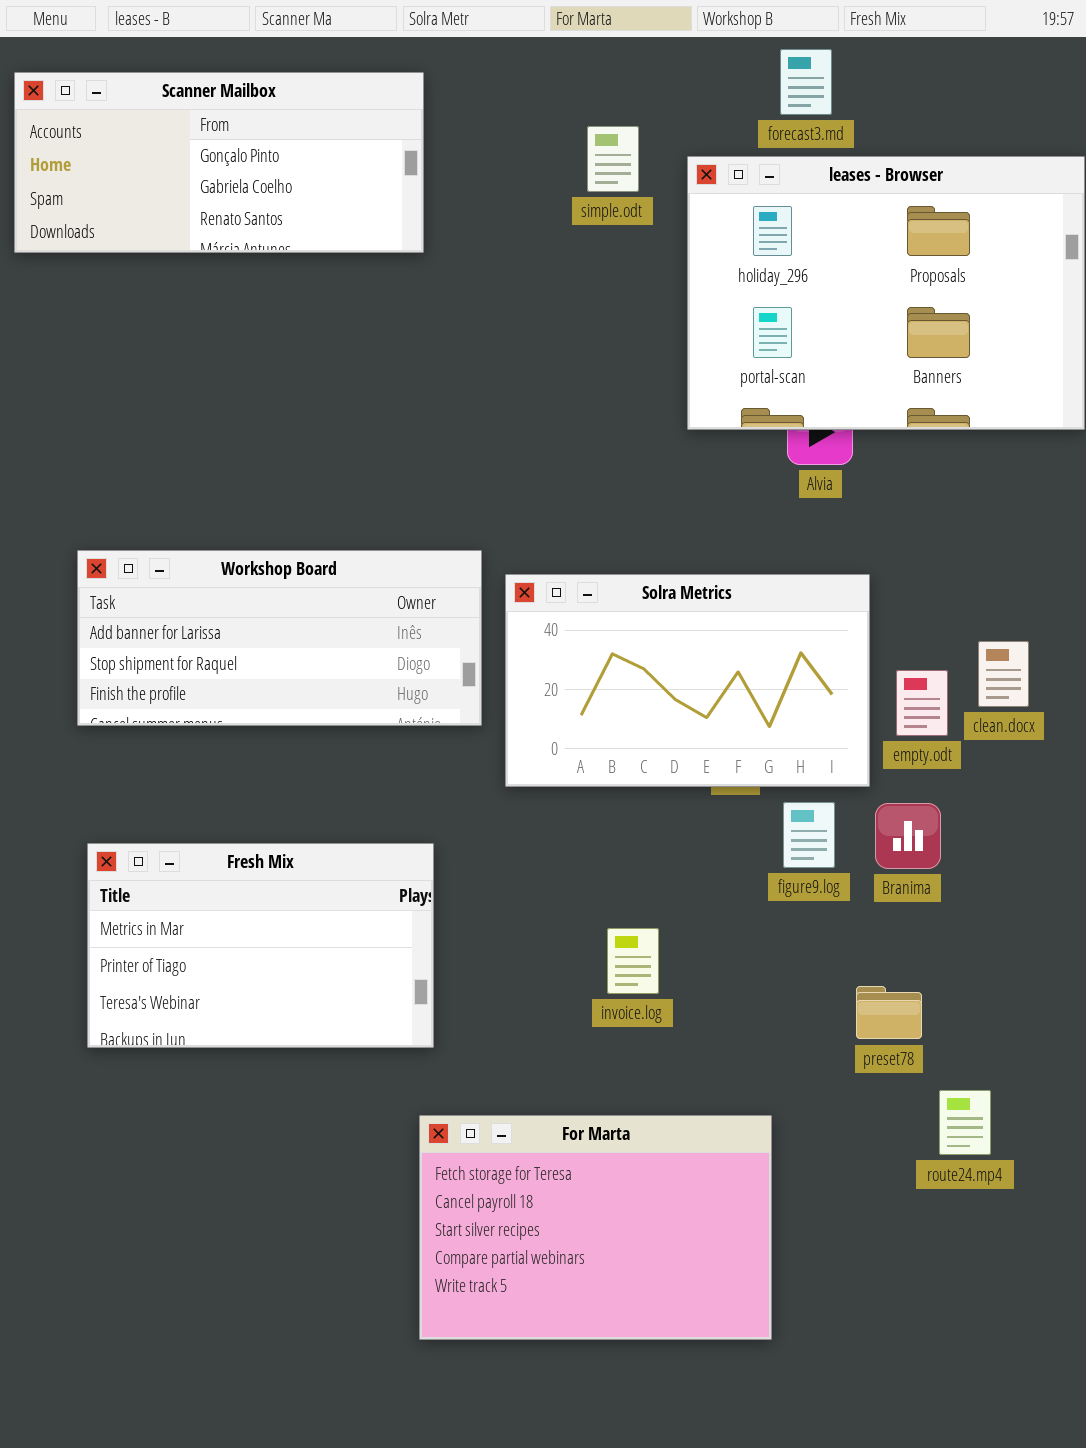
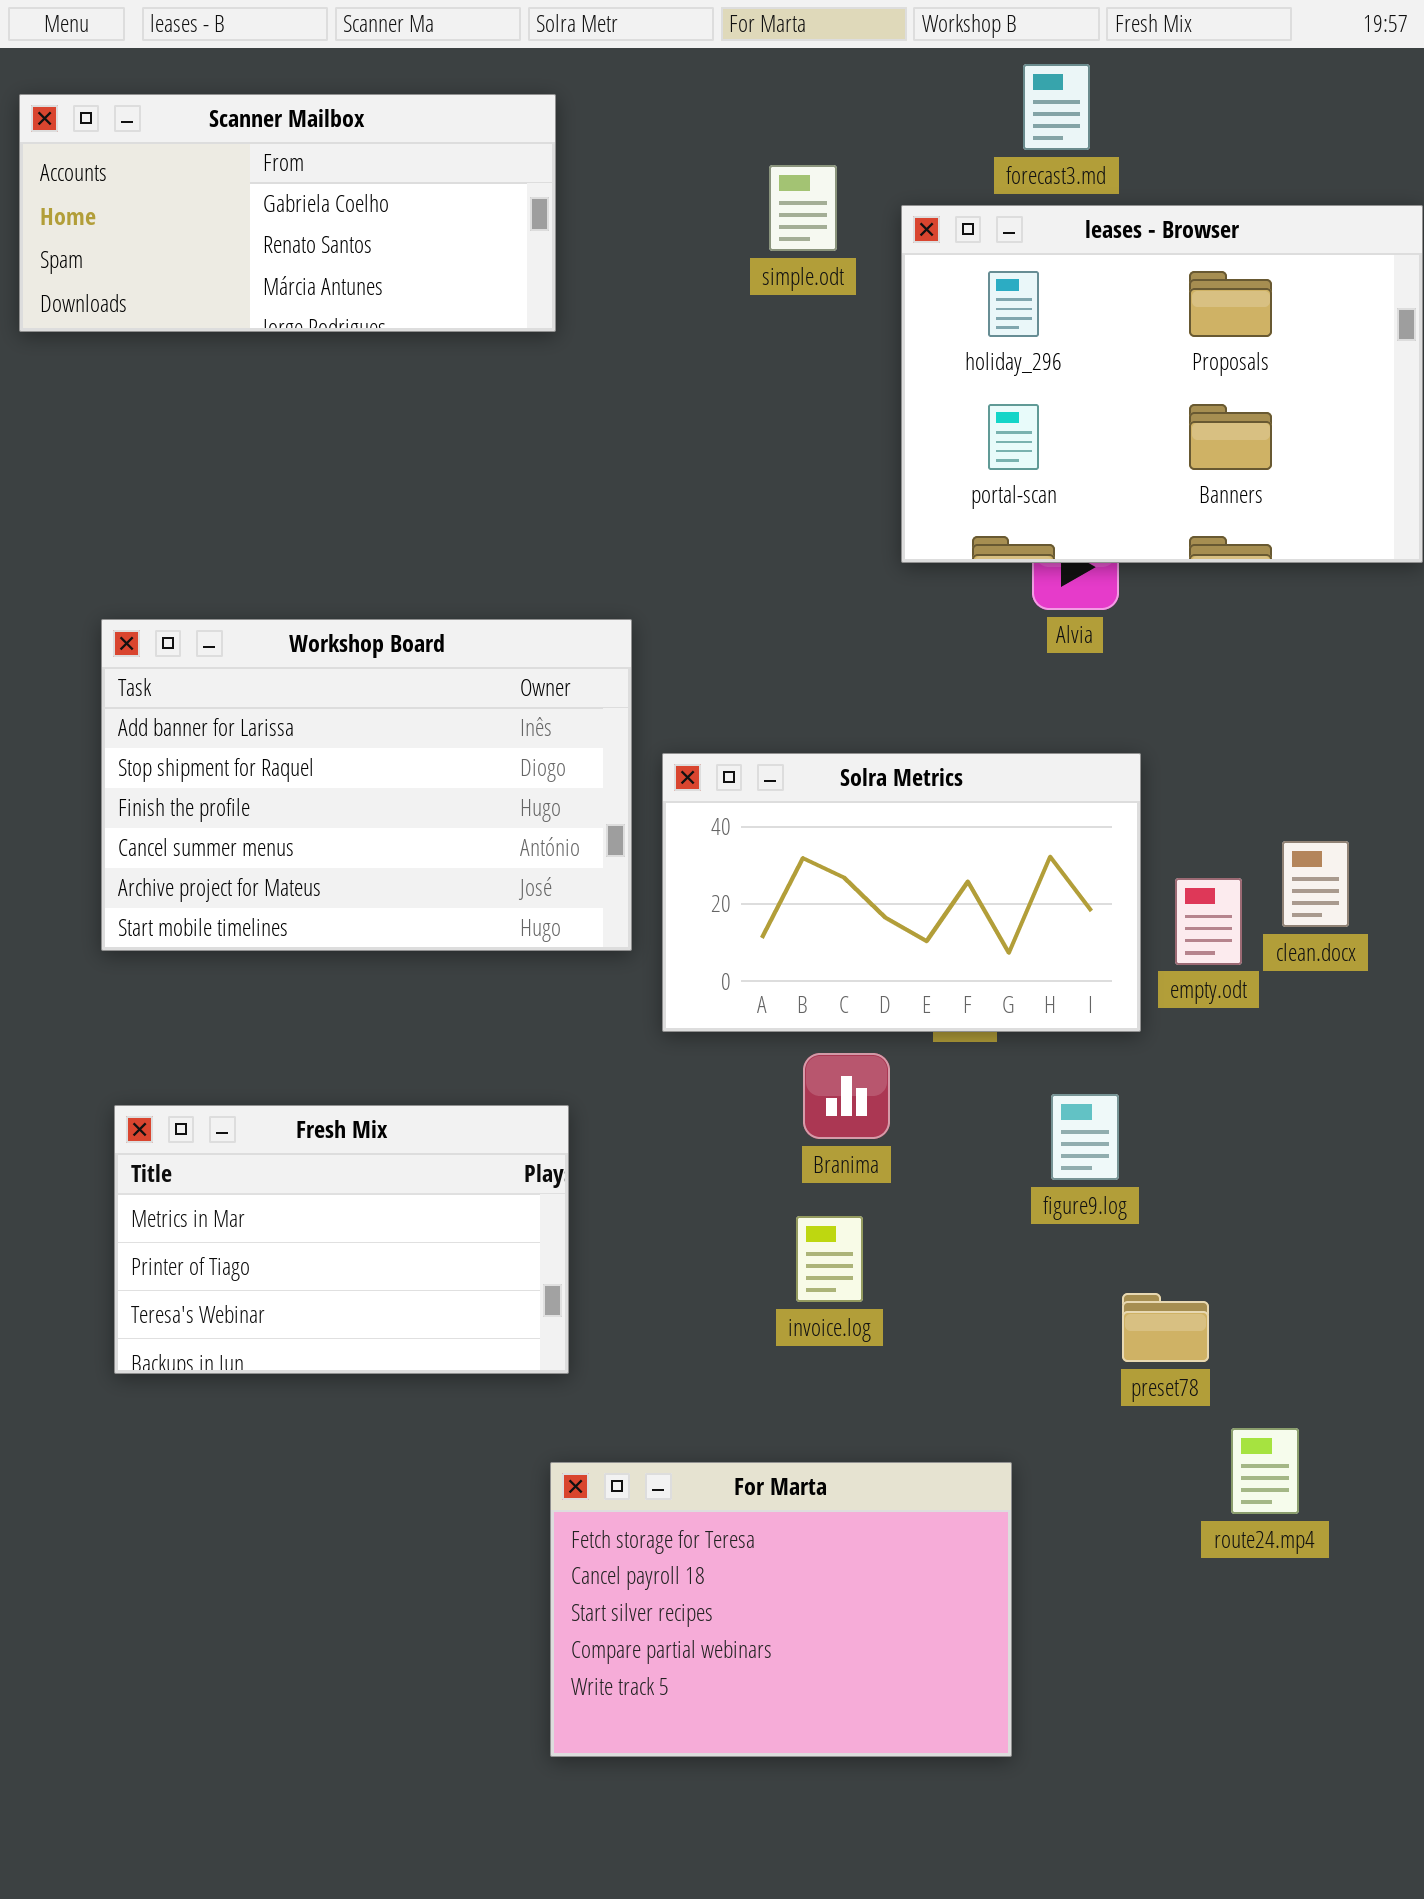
Scanner Mailbox: [14,72,424,253] -> [19,94,556,332], scrolled down 1 row
Workshop Board: [77,550,482,726] -> [101,619,632,951], resized
figure9.log: [783,802,835,868] -> [1051,1094,1119,1180], moved
Branima: [875,803,941,869] -> [803,1053,890,1139], moved

